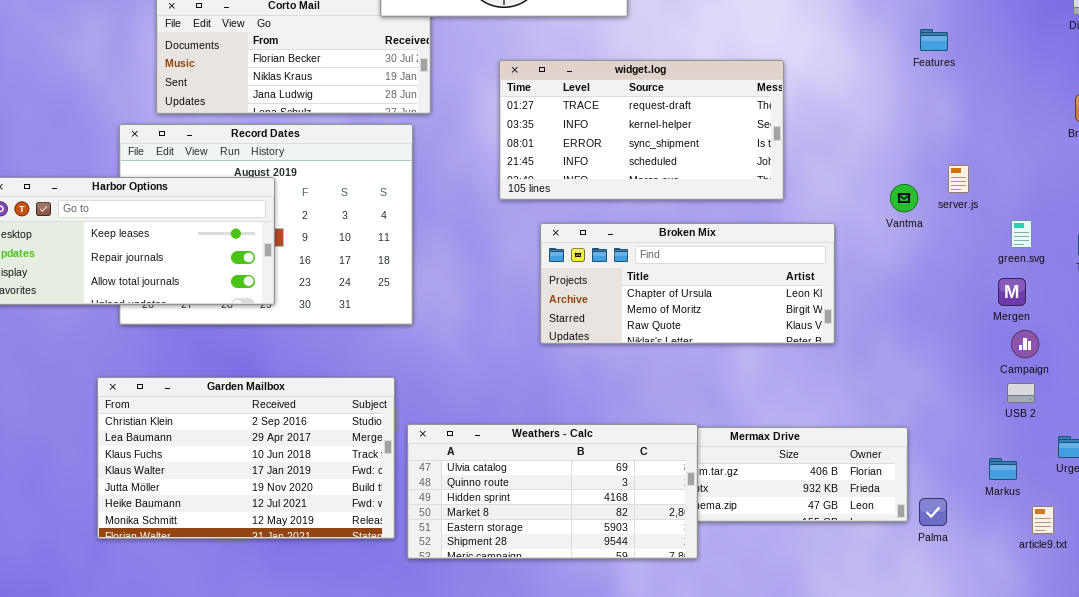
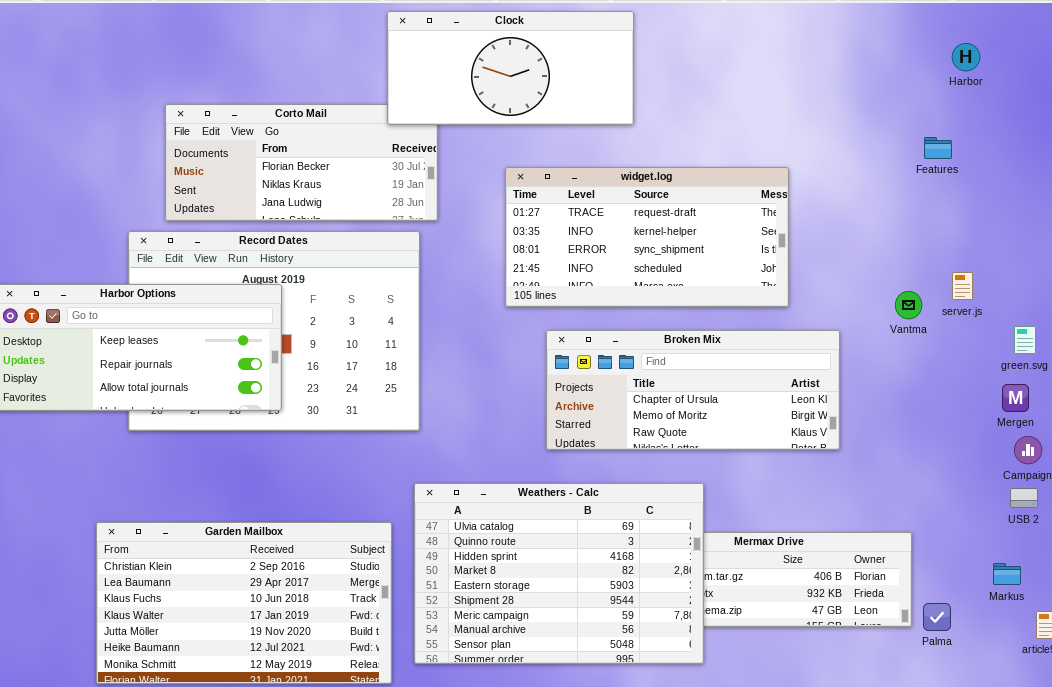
Garden Mailbox: [97,377,395,539] -> [96,522,392,684], moved
Weathers - Calc: [407,424,698,559] -> [414,483,704,664], resized

